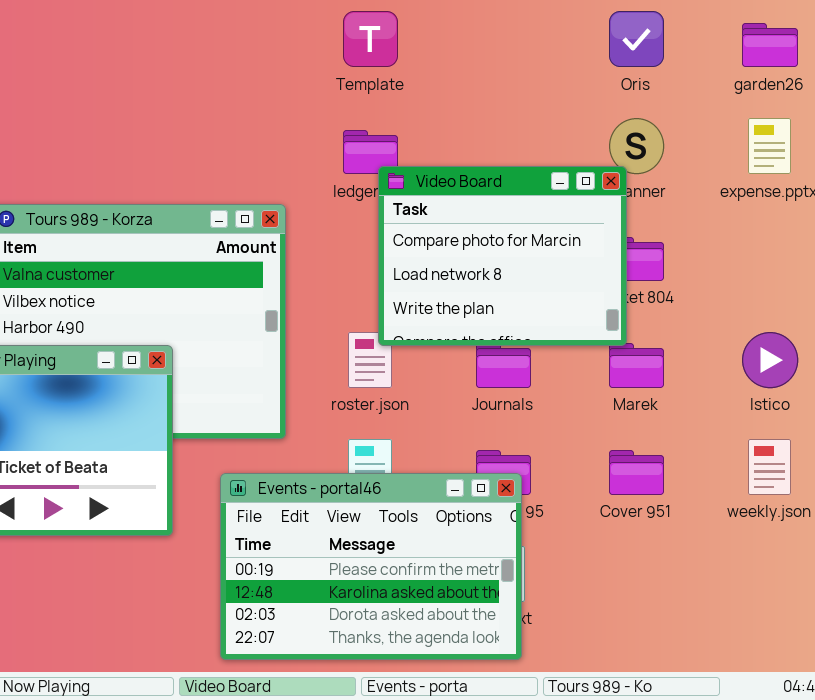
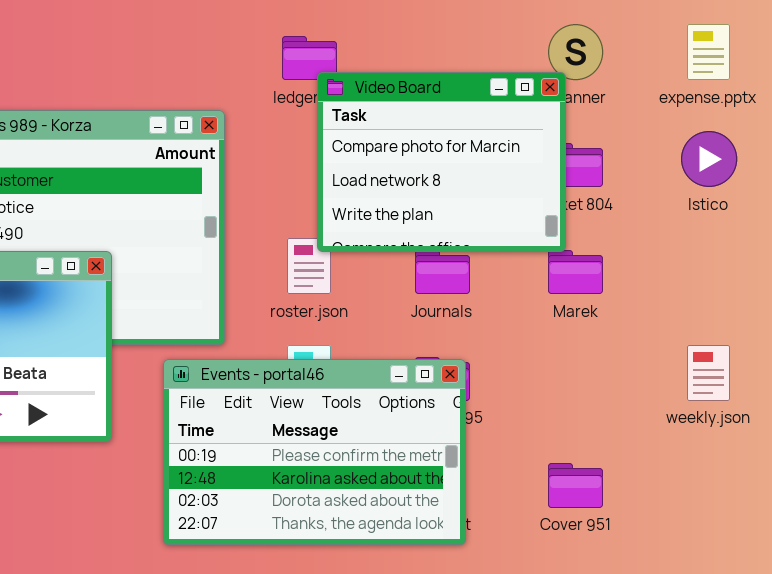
Istico: [742,332,798,388] -> [681,131,737,187], moved
Cover 951: [609,450,664,495] -> [548,463,603,508], moved
Events - portal46: [220,473,522,660] -> [163,359,466,545], moved

